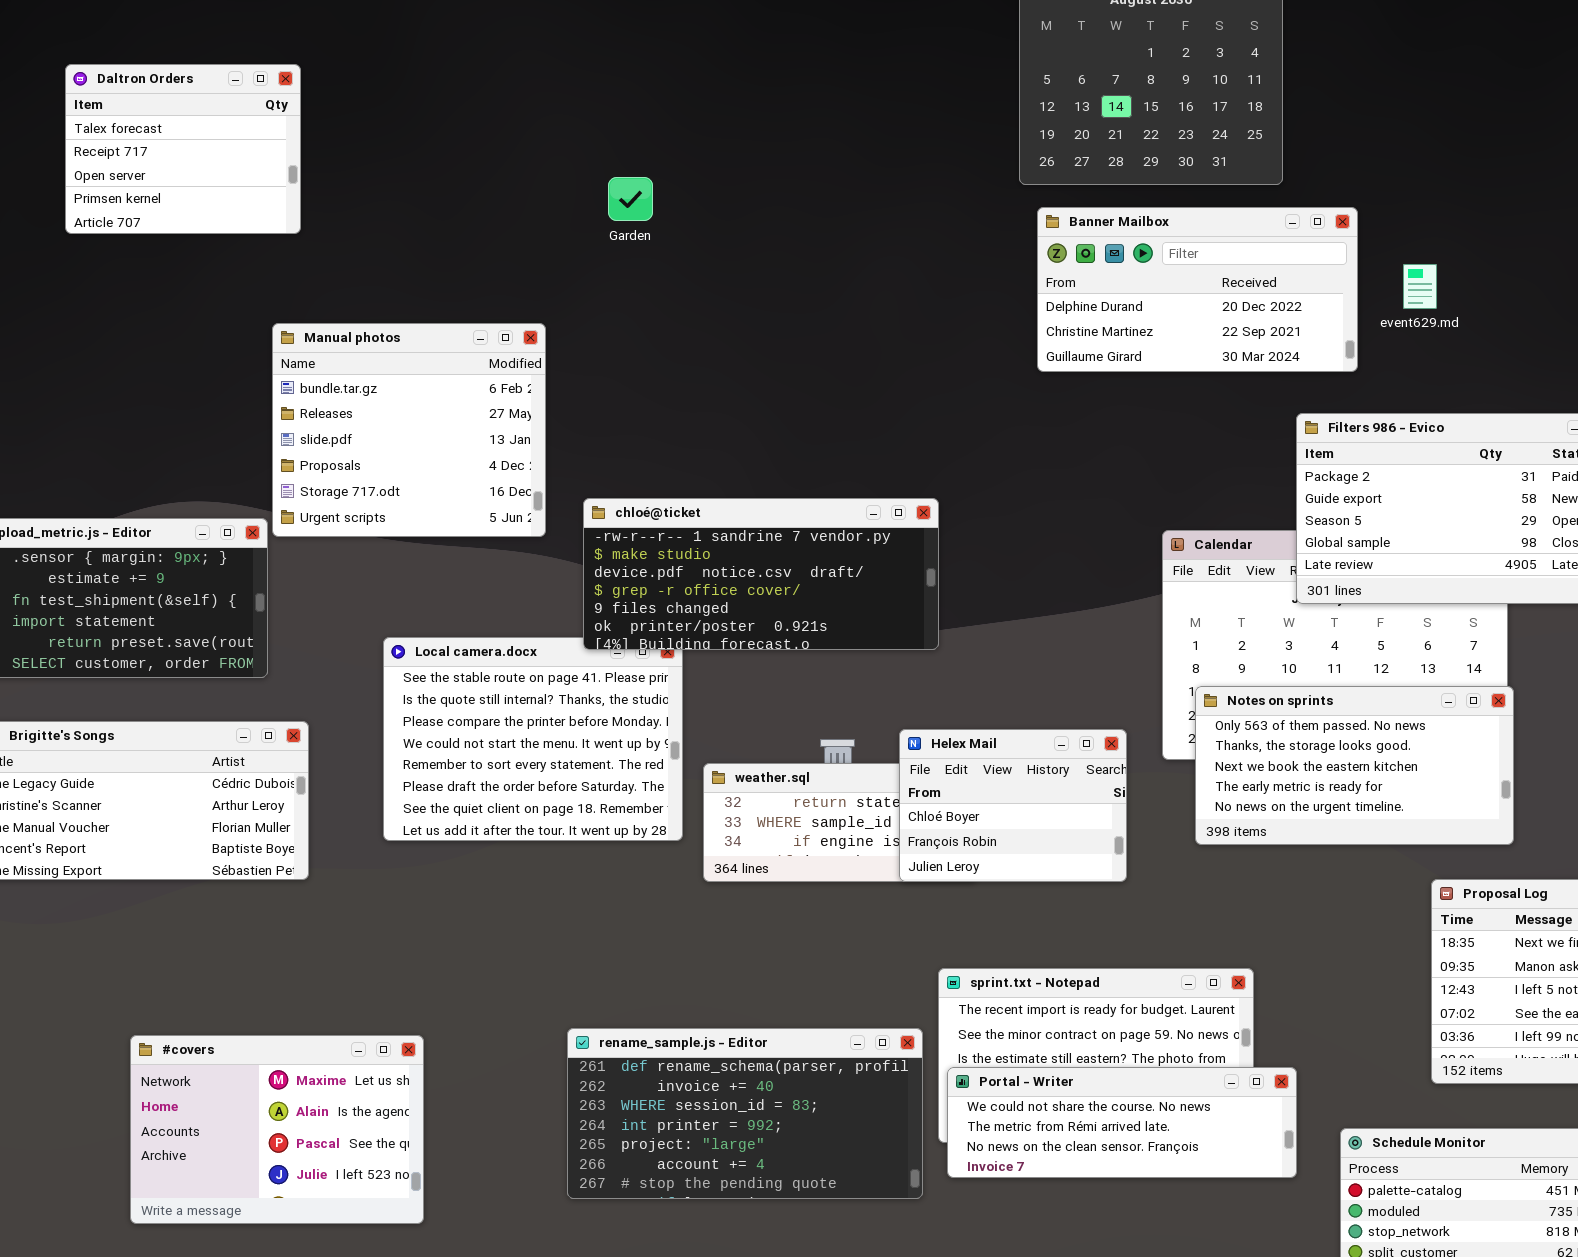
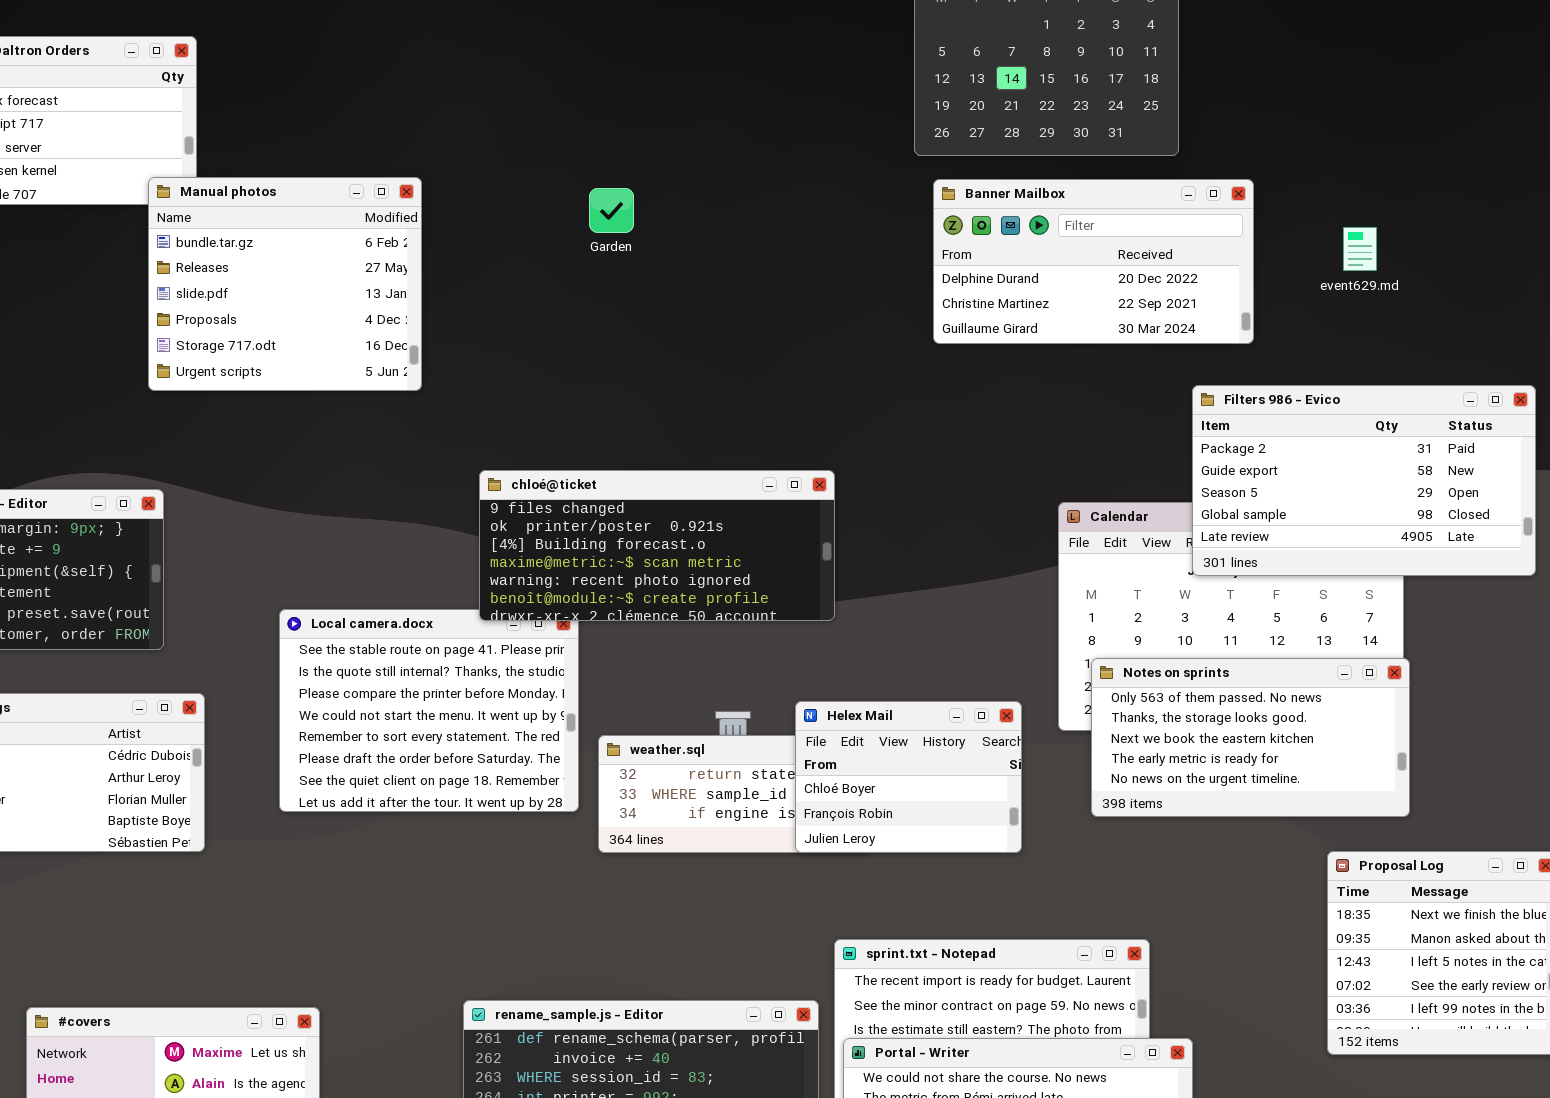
Garden: [608,177,653,221] -> [589,188,634,233], moved
event629.md: [1403,264,1437,309] -> [1343,227,1377,271], moved
Manual photos: [272,323,546,537] -> [148,177,422,391], moved
chloé@ticket: [583,498,939,650] -> [479,470,835,621], scrolled down 4 rows

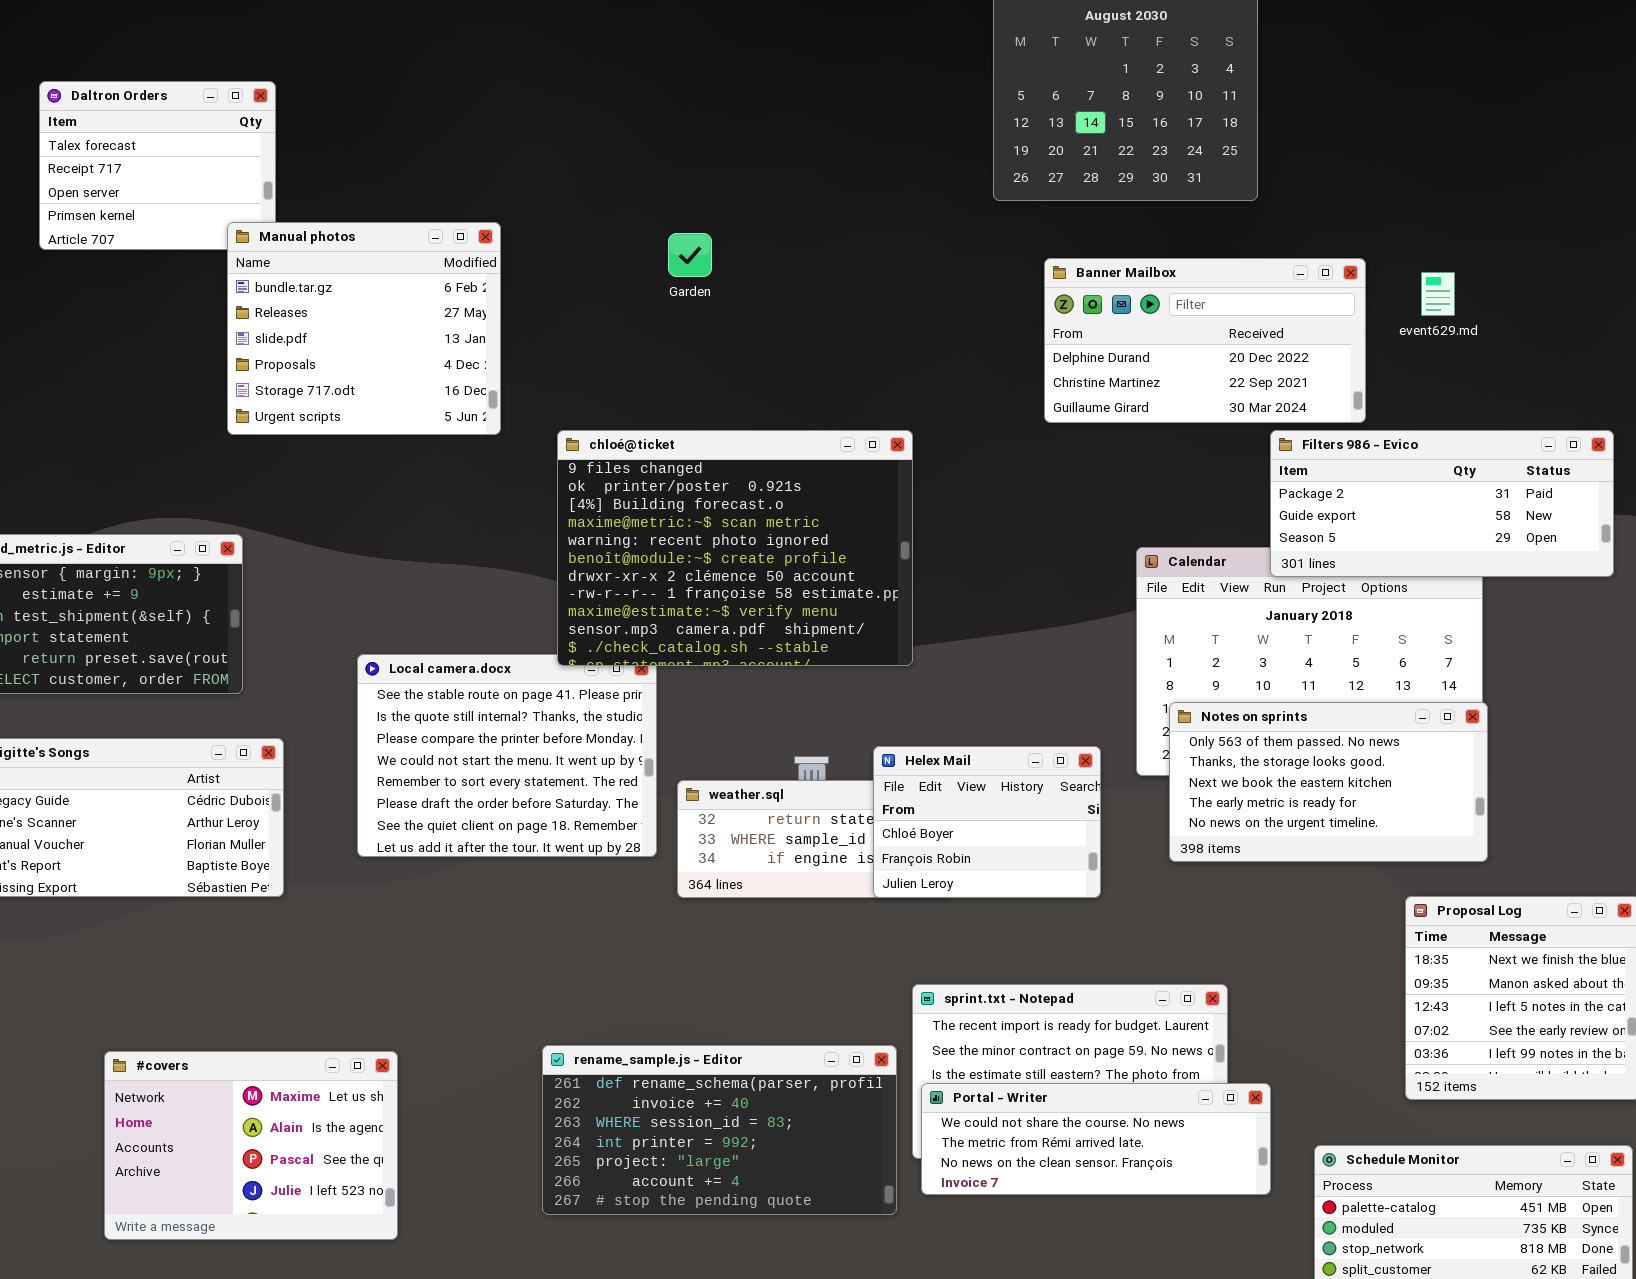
Banner Mailbox: [933,179,1254,344] -> [1044,258,1366,423], moved
Filters 986 - Evico: [1192,385,1536,576] -> [1270,430,1614,577], resized
chloé@ticket: [479,470,835,621] -> [557,430,913,666], resized

